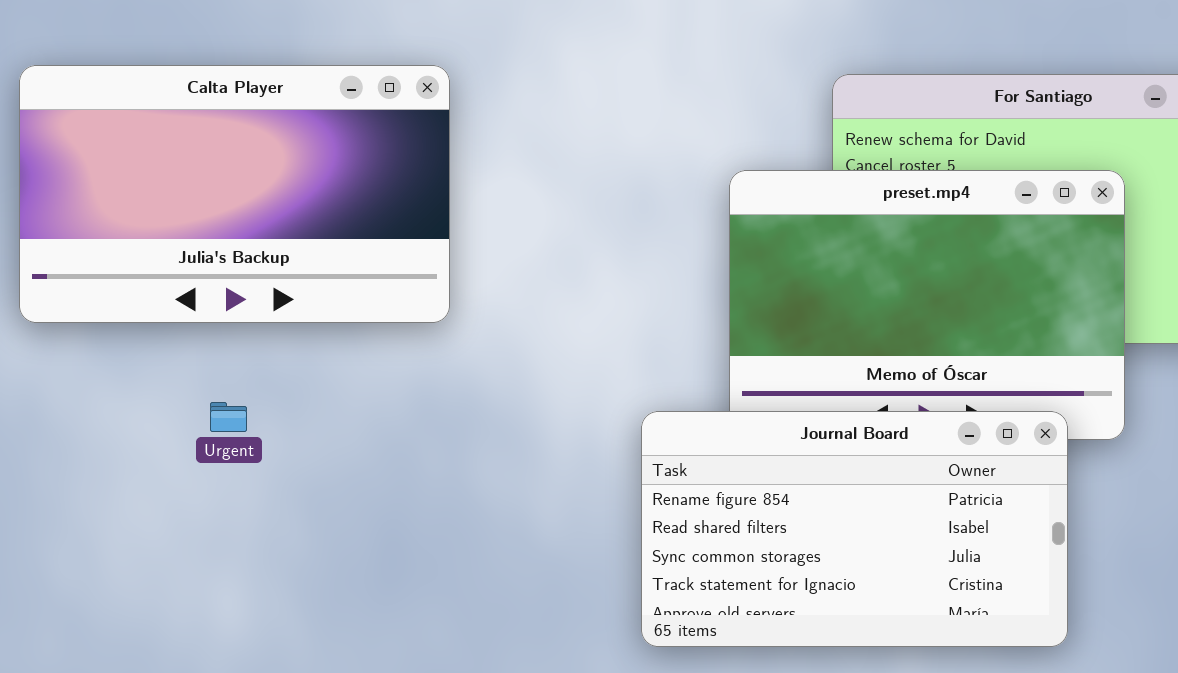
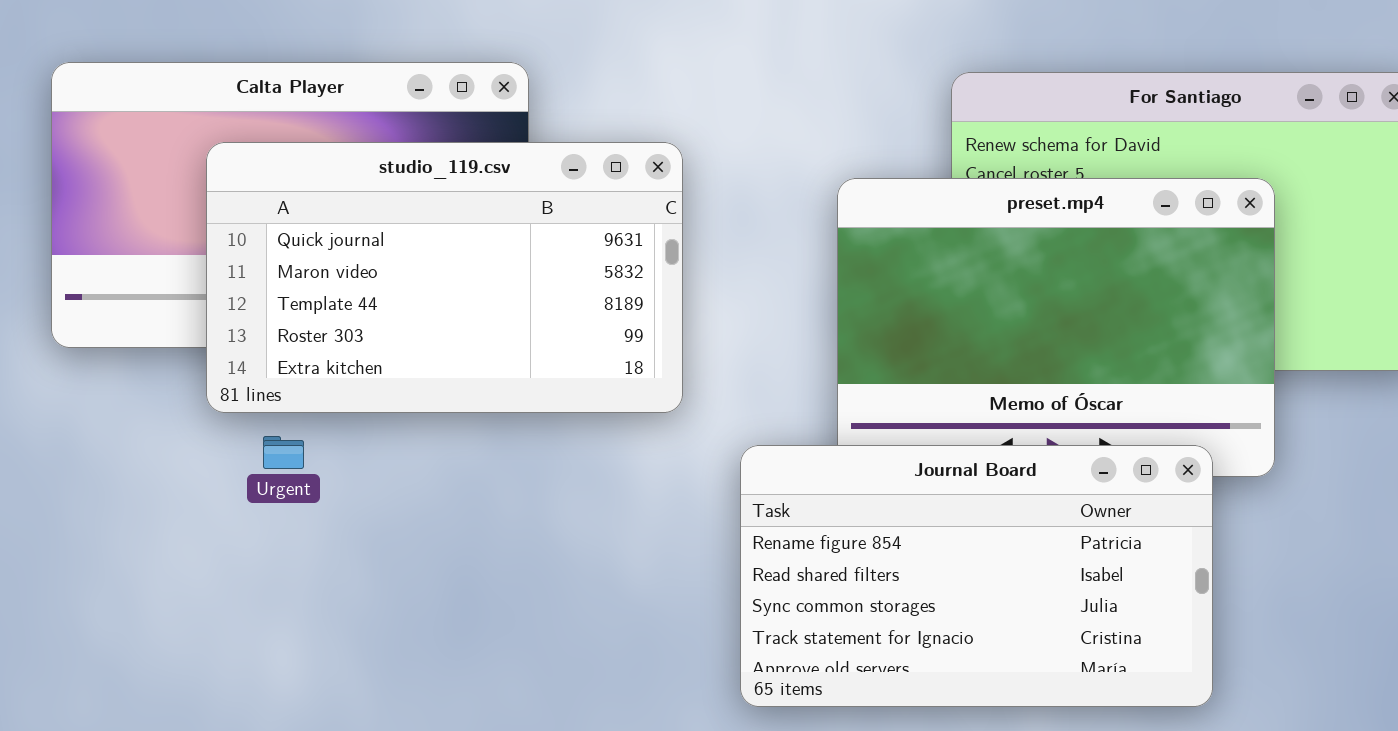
studio_119.csv: none -> [206,142,683,413], opened

